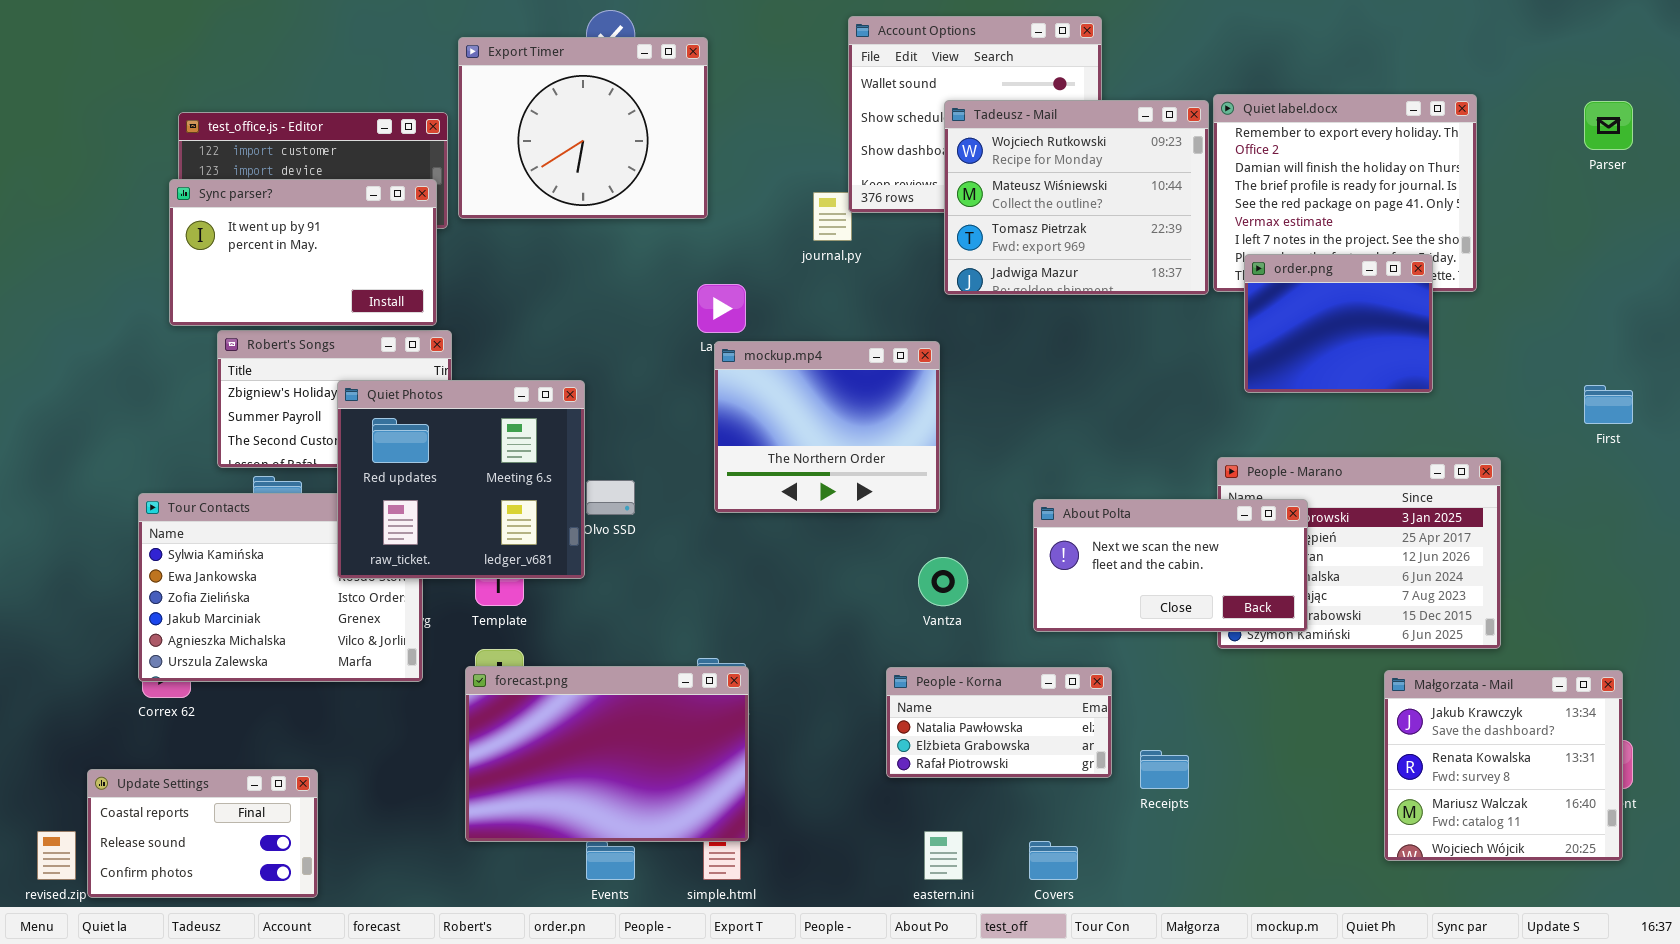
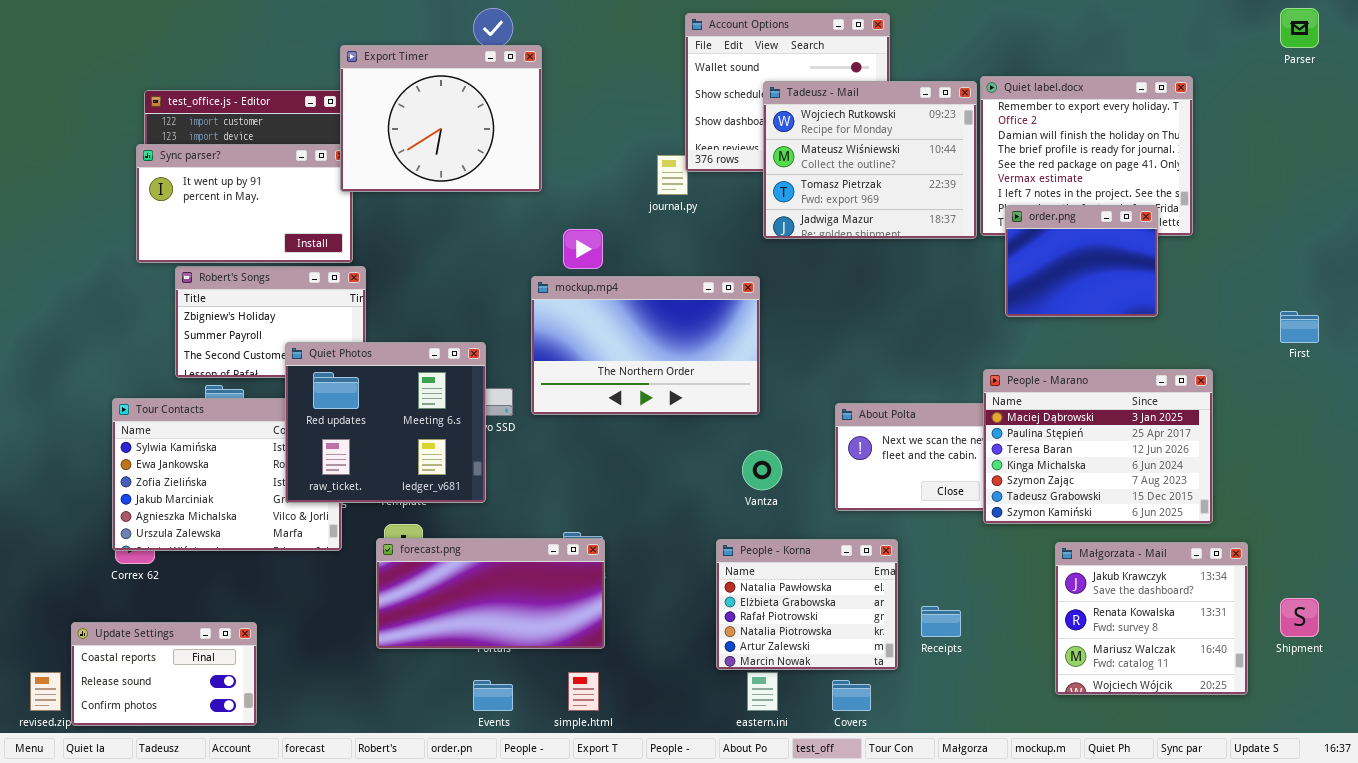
Export Timer: [458,37,708,219] -> [340,45,542,192], moved
Parser: [1584,101,1633,150] -> [1280,8,1319,48], moved
mockup.mp4: [714,341,940,513] -> [531,276,760,415], resized
Quiet Photos: [337,380,585,579] -> [285,342,486,503], moved
People - Marano: [1217,457,1501,649] -> [983,369,1213,524], raised
forecast.png: [465,666,749,842] -> [376,538,605,649], resized
People - Korna: [886,667,1112,778] -> [716,539,898,670], resized
Małgorzata - Mail: [1384,670,1623,861] -> [1055,542,1248,695], moved

